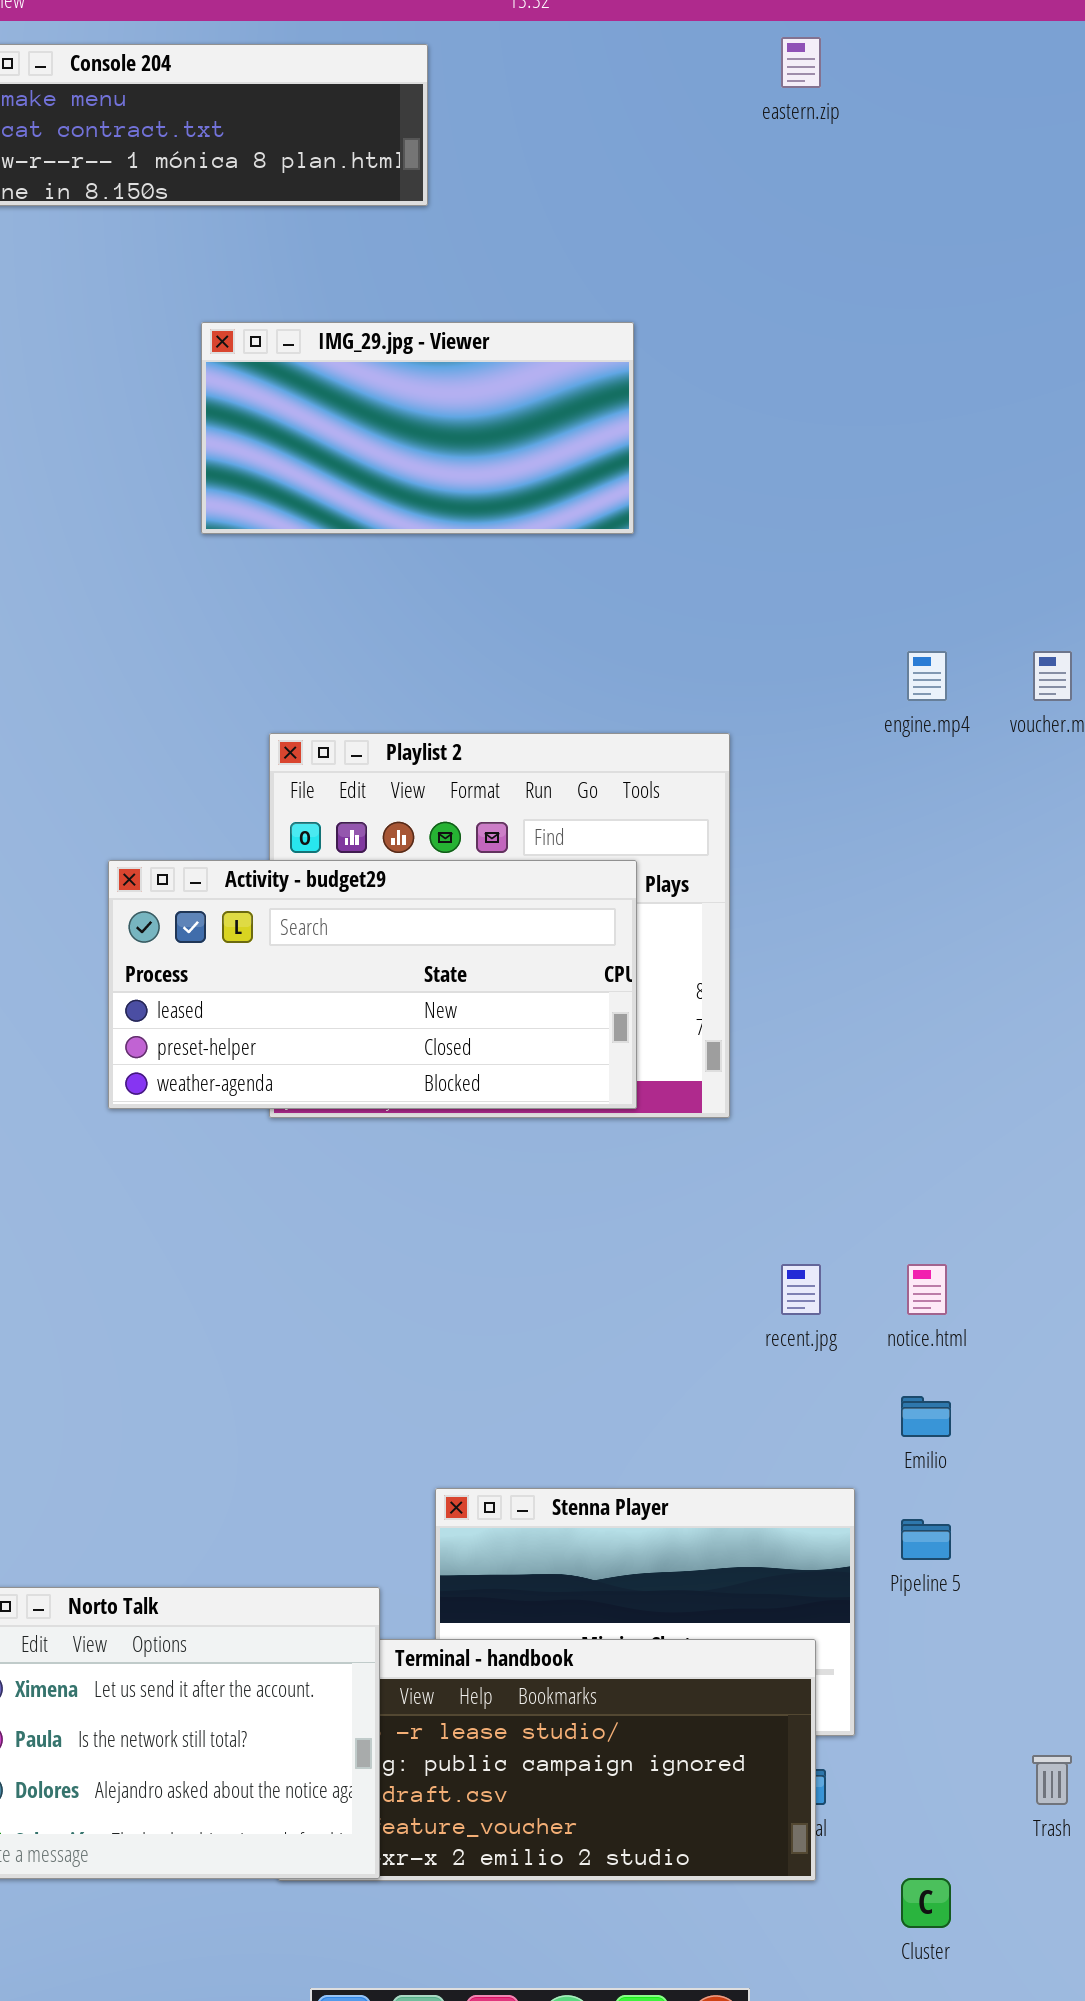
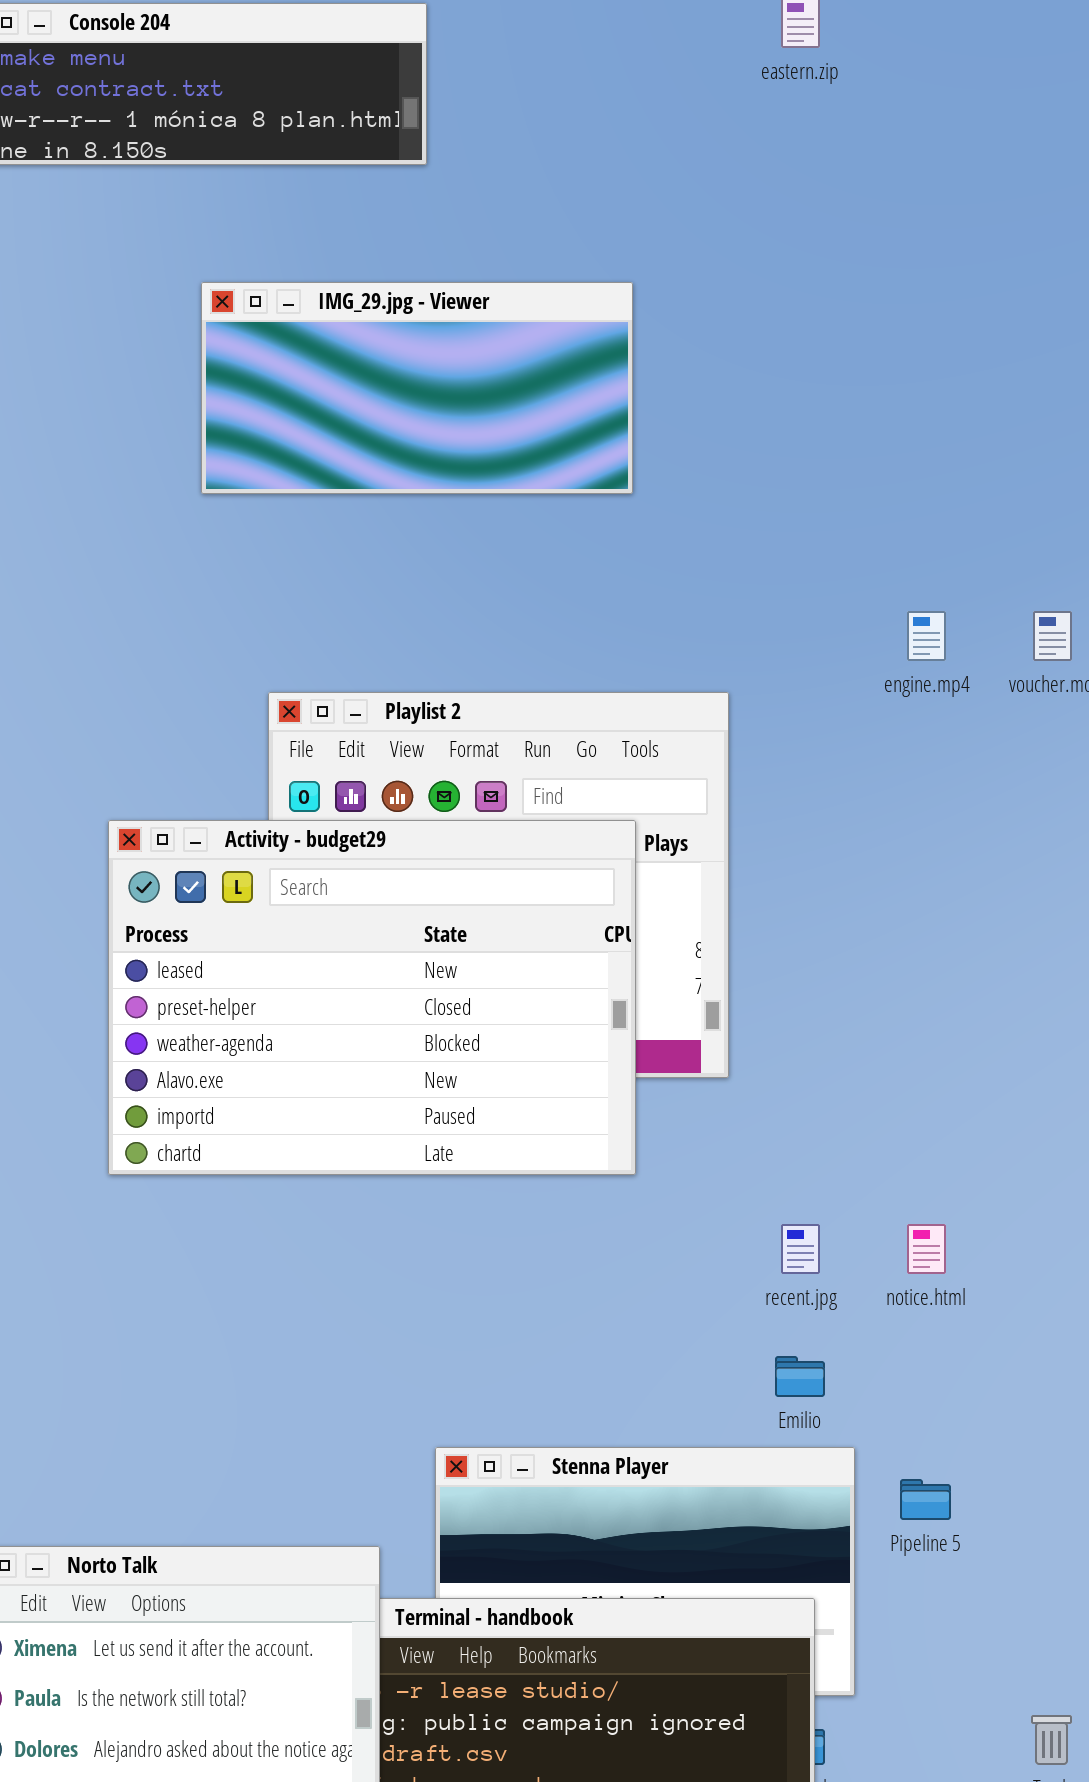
Activity - budget29: [108,860,637,1109] -> [108,820,636,1175], resized
Emilio: [901,1396,951,1437] -> [775,1356,825,1397], moved

